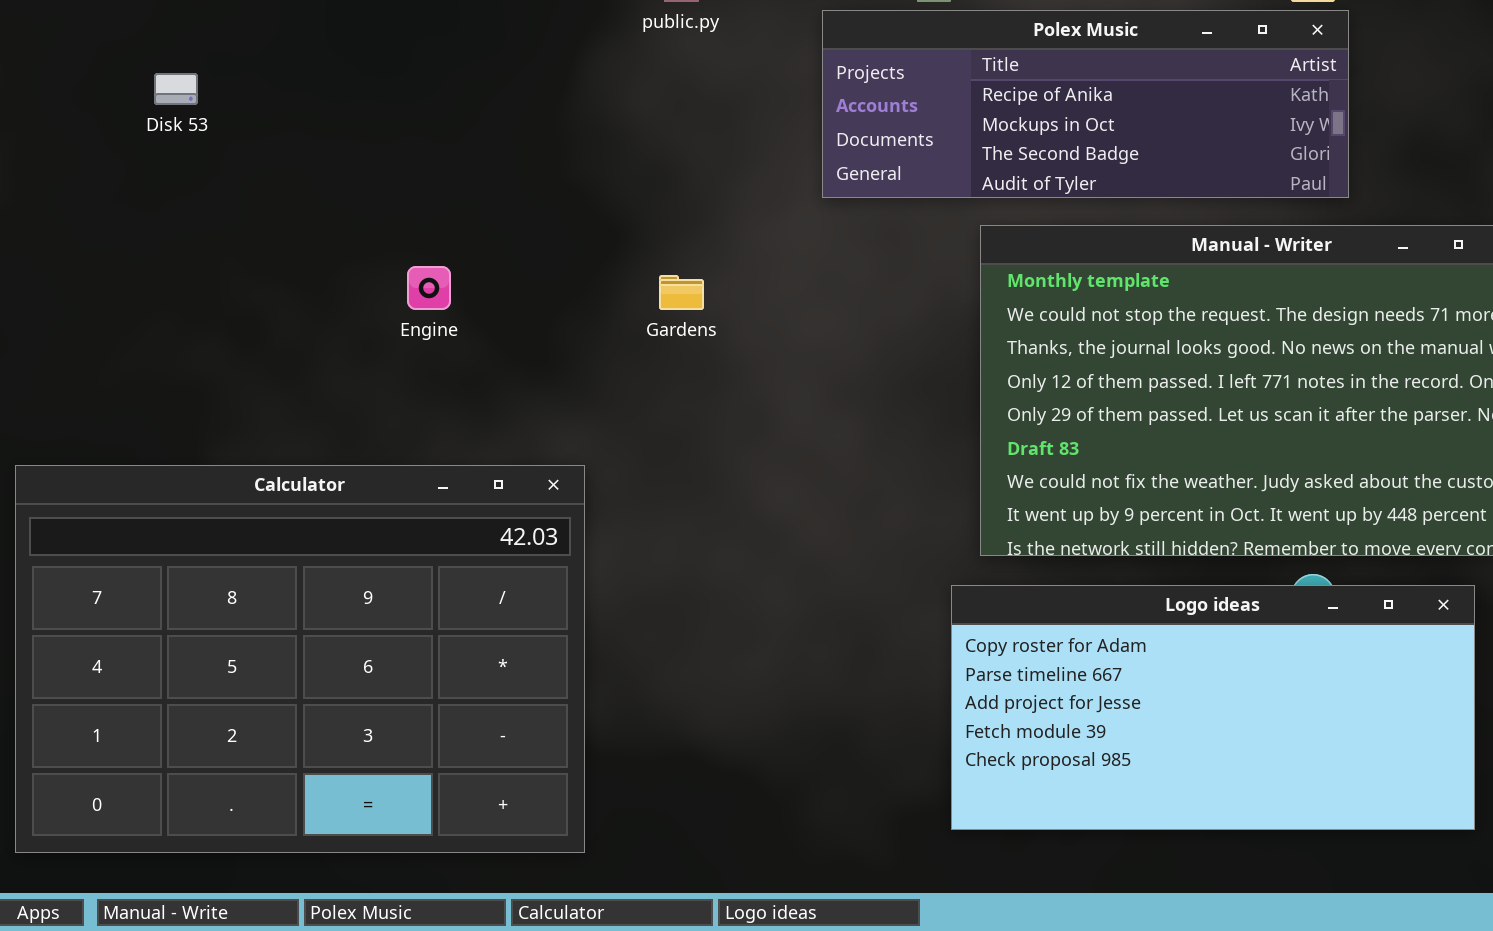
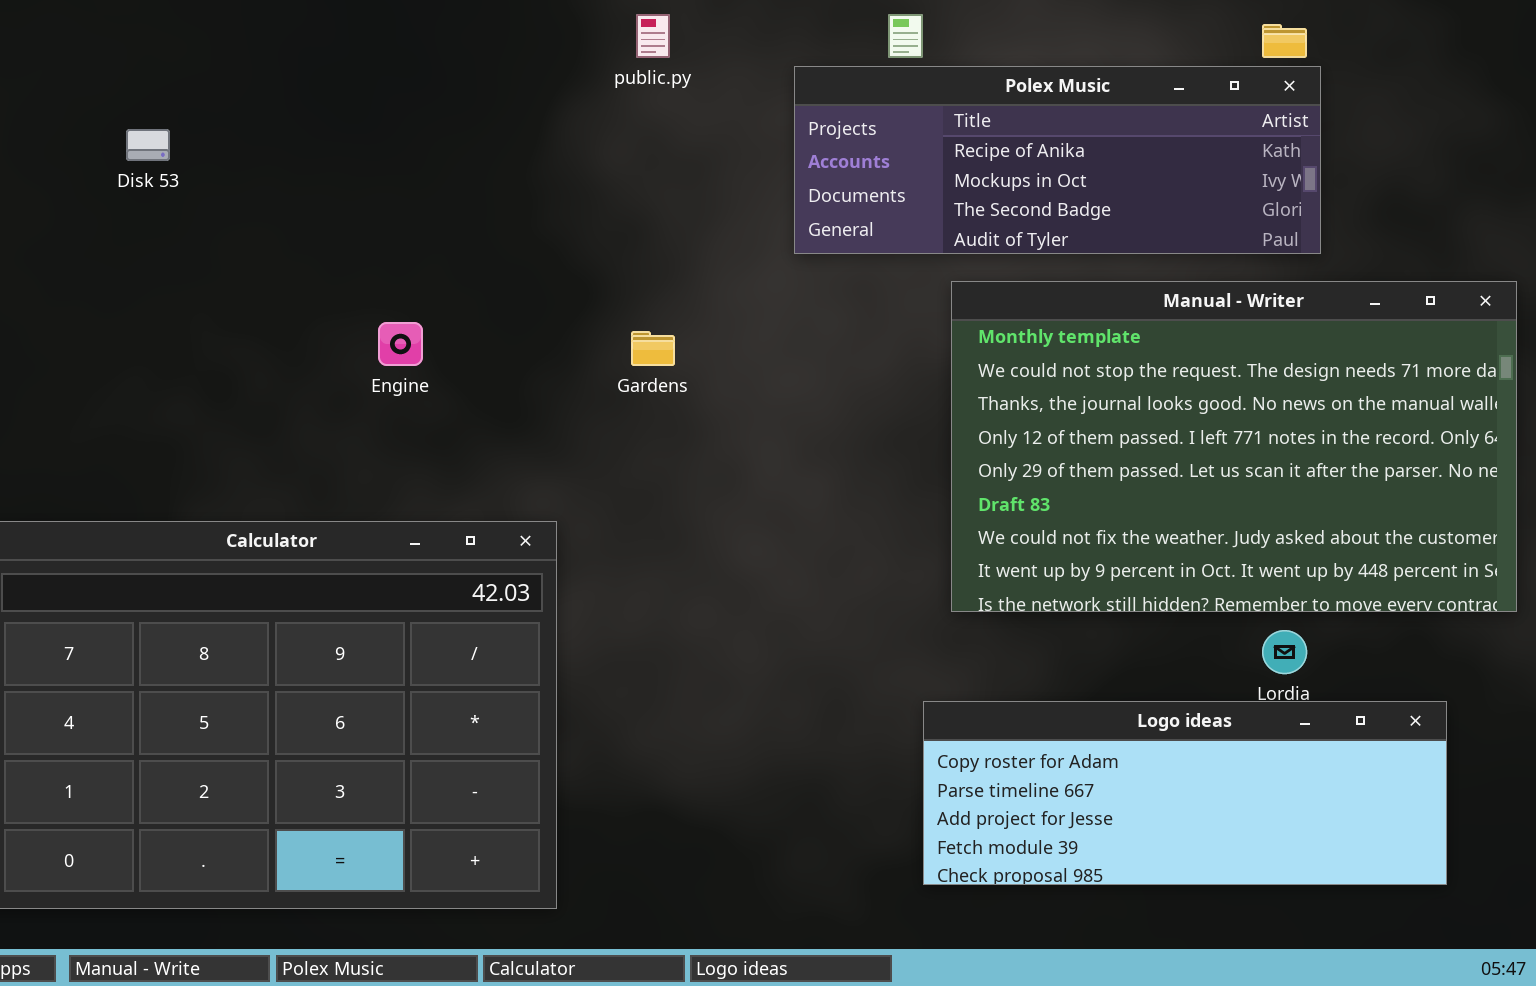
Logo ideas: [951,585,1475,830] -> [923,701,1447,885], resized

